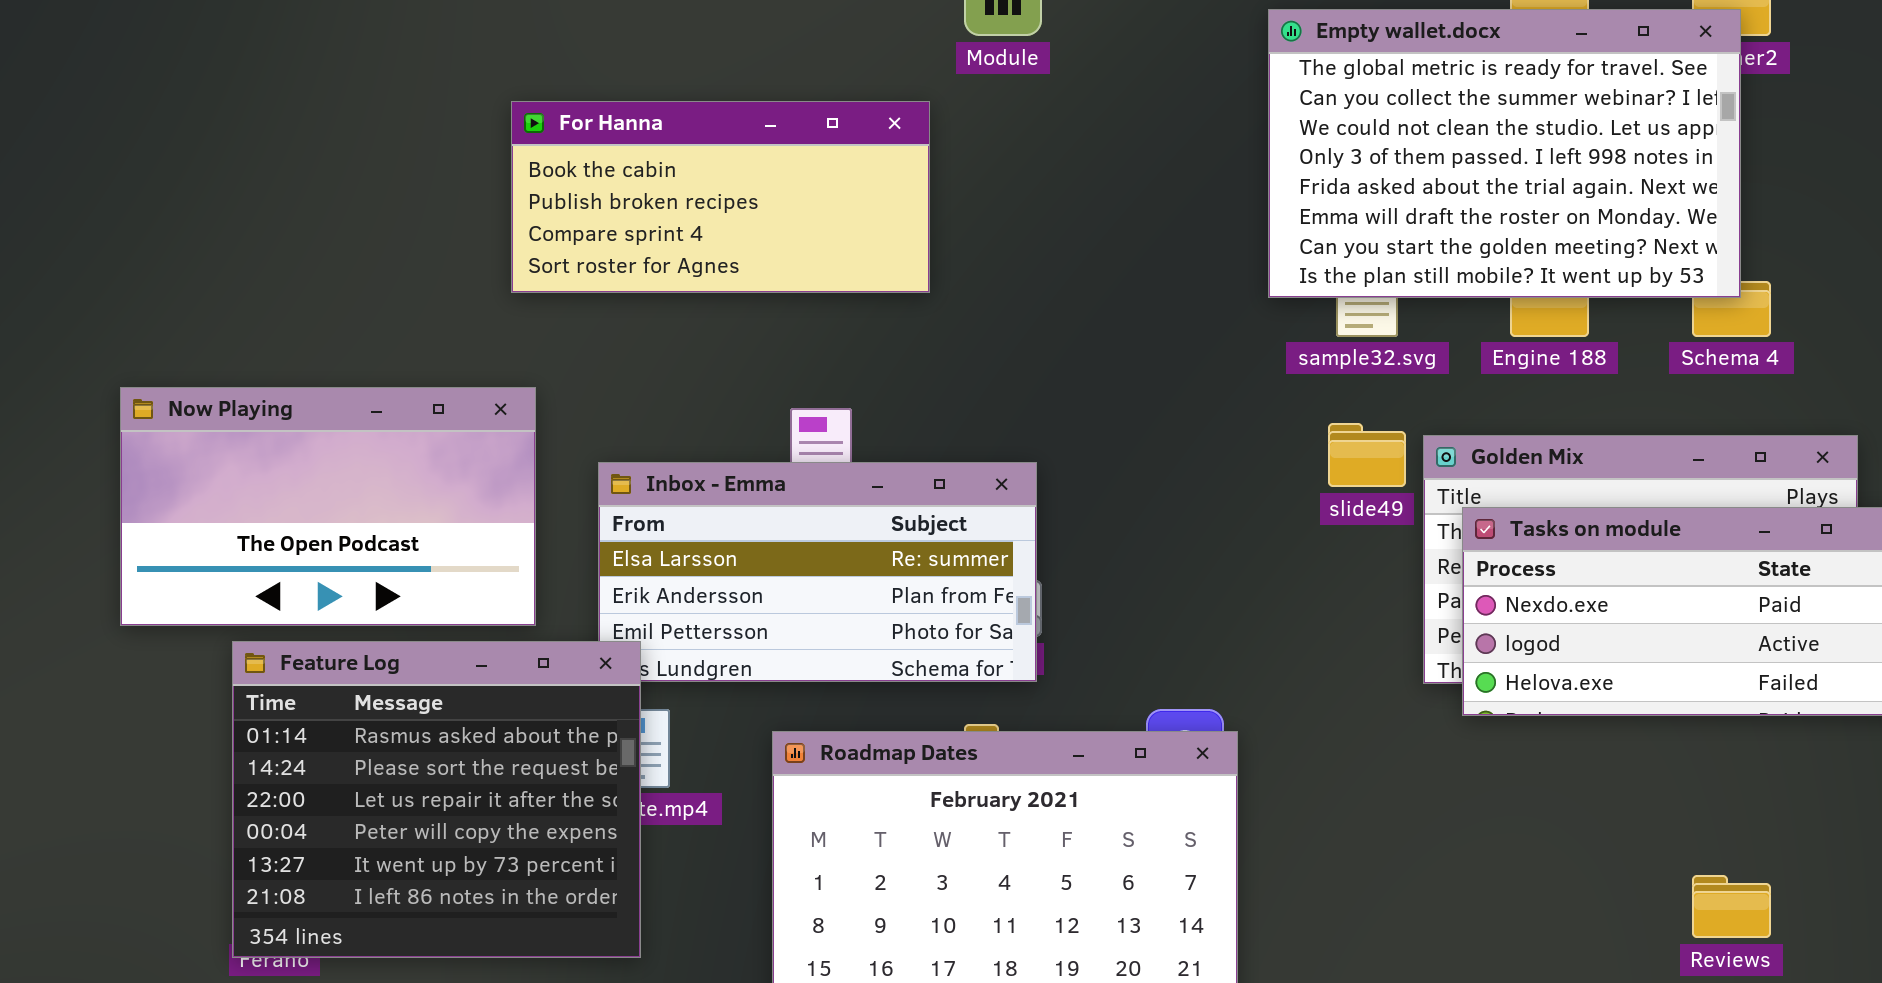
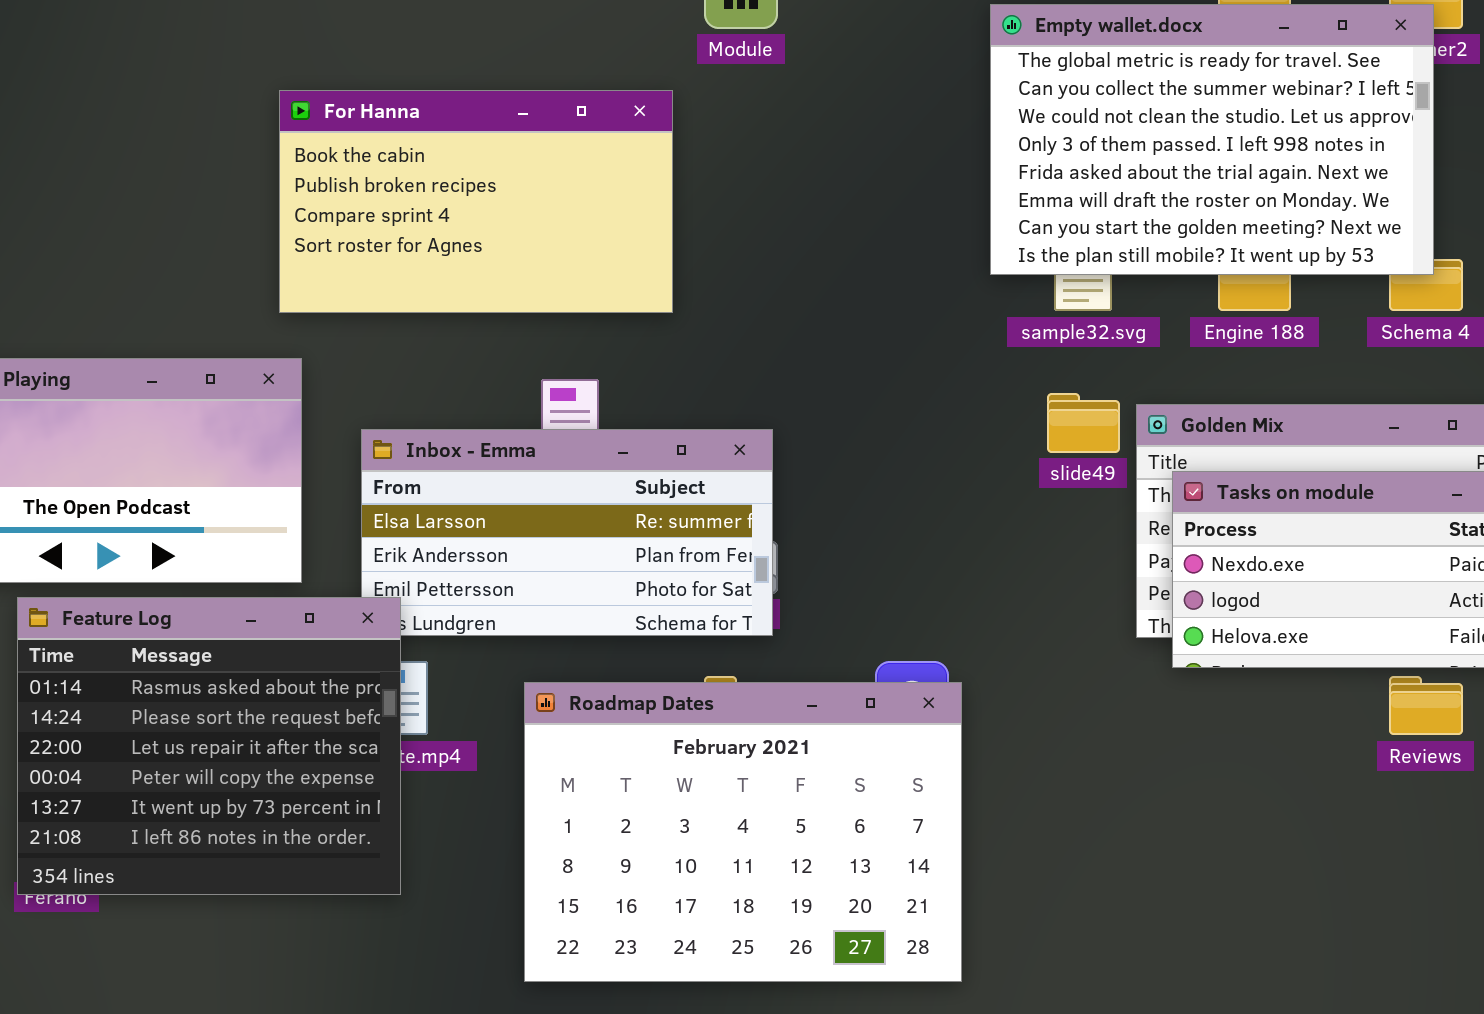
For Hanna: [511,101,930,293] -> [279,90,673,313], resized
Reviews: [1692,875,1771,938] -> [1389,676,1463,735], moved

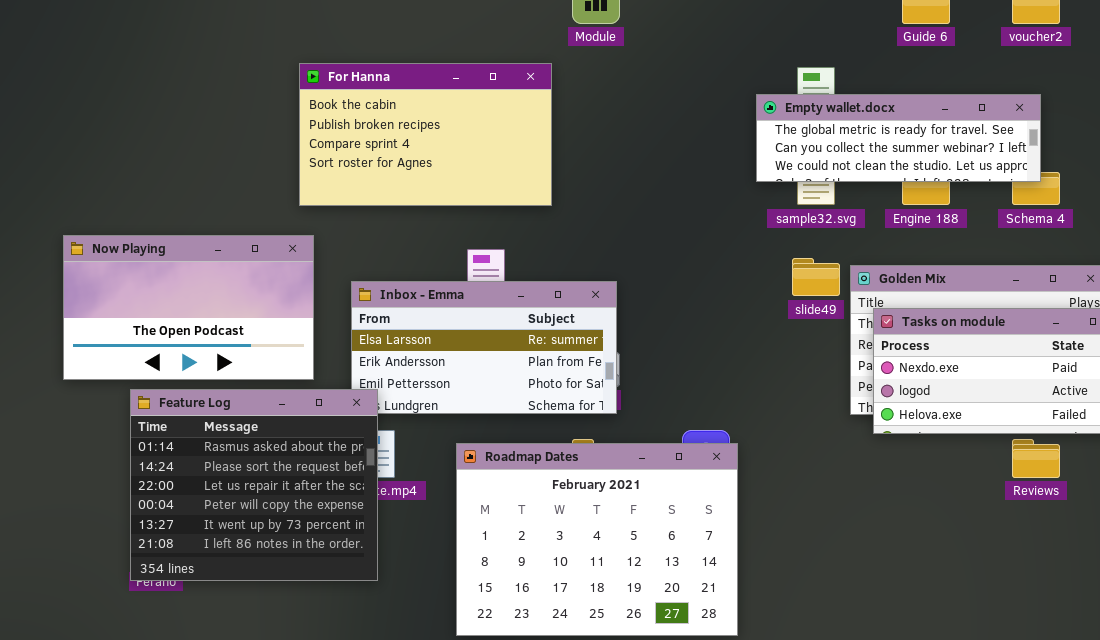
Empty wallet.docx: [990,4,1434,275] -> [756,94,1041,182], resized

